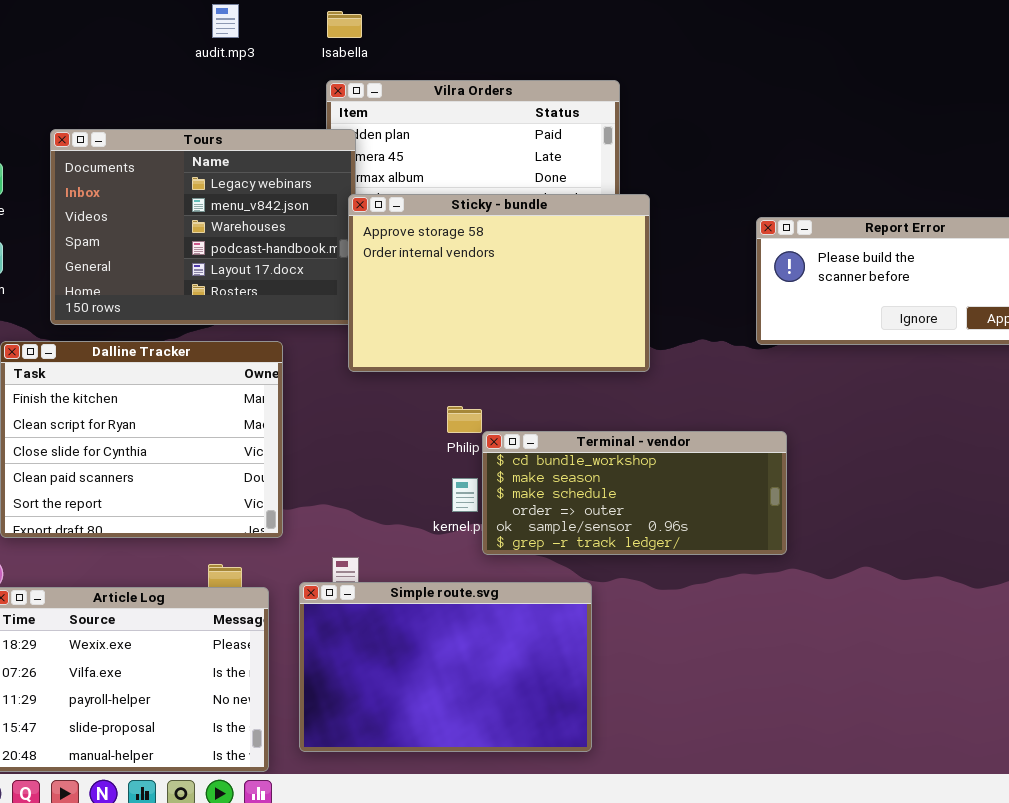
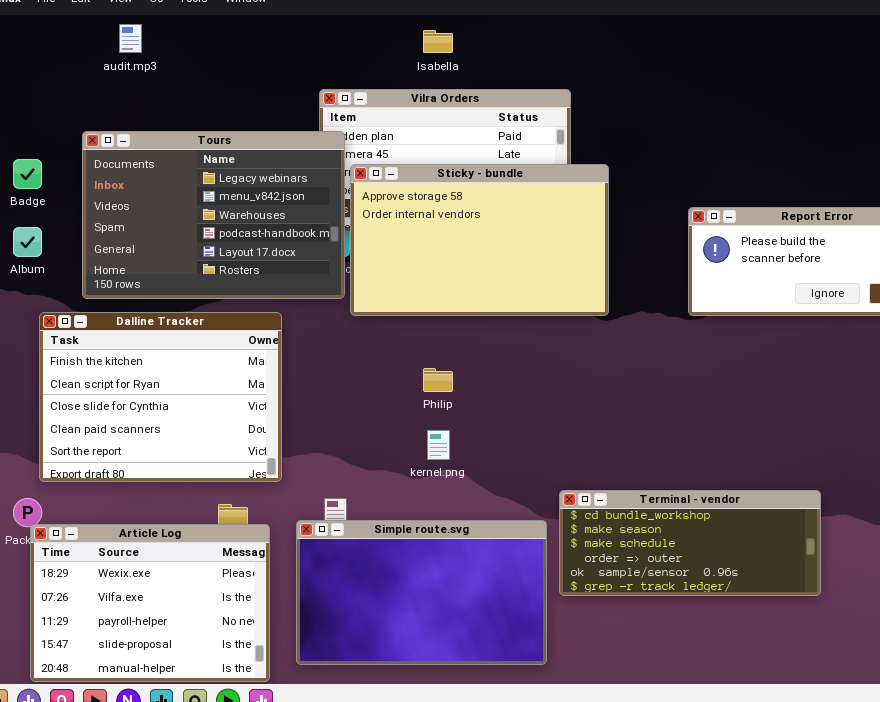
audit.mp3: [212,4,239,38] -> [119,24,142,53], moved
Isabella: [327,11,362,38] -> [423,30,453,53], moved
Sticky - bundle: [348,194,650,372] -> [350,164,609,316], moved
Terminal - vendor: [482,431,787,555] -> [559,490,821,596], moved

